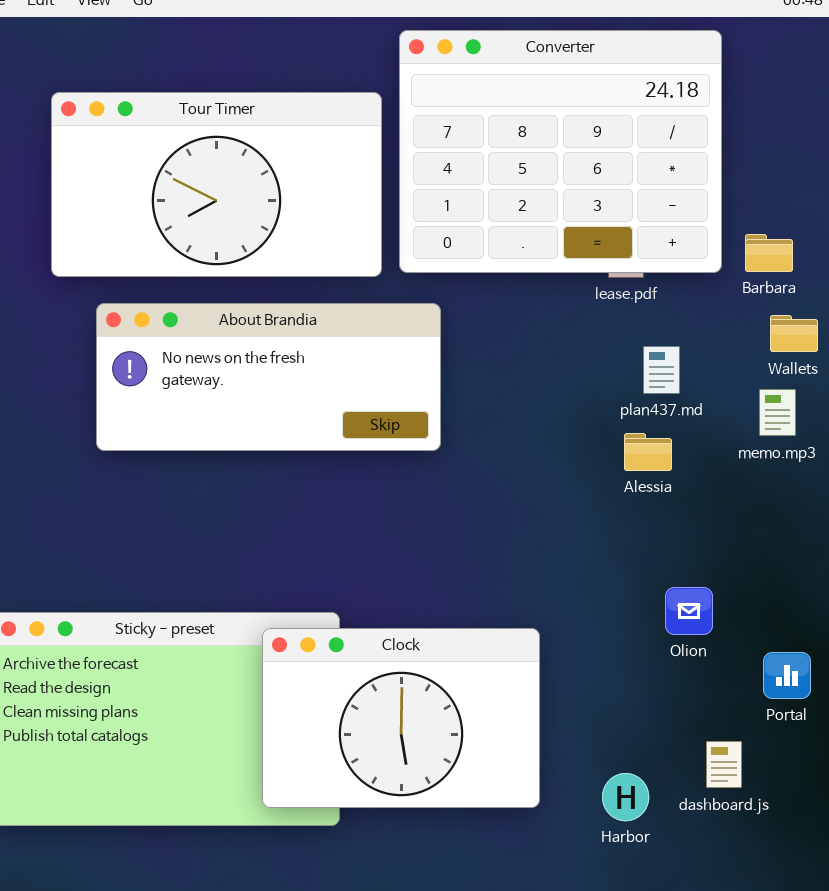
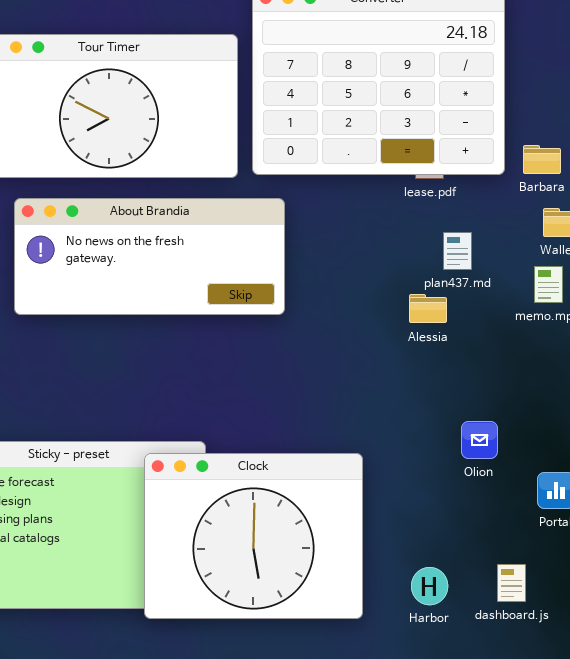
Alessia: [624,433,672,471] -> [409,294,447,323], moved
Clock: [262,628,540,808] -> [144,453,363,619], resized
dashboard.js: [706,741,742,788] -> [497,564,526,602], moved

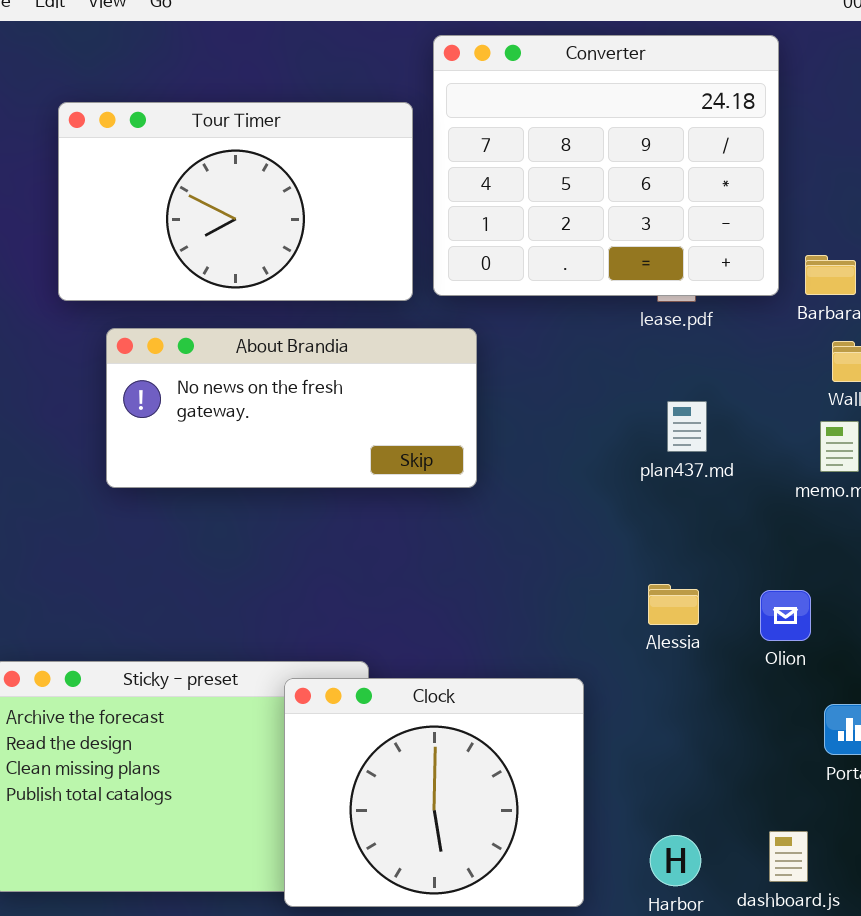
plan437.md: [443,232,472,270] -> [667,401,707,452], moved
Alessia: [409,294,447,323] -> [648,584,699,625], moved
Olion: [461,421,498,459] -> [760,590,811,641], moved

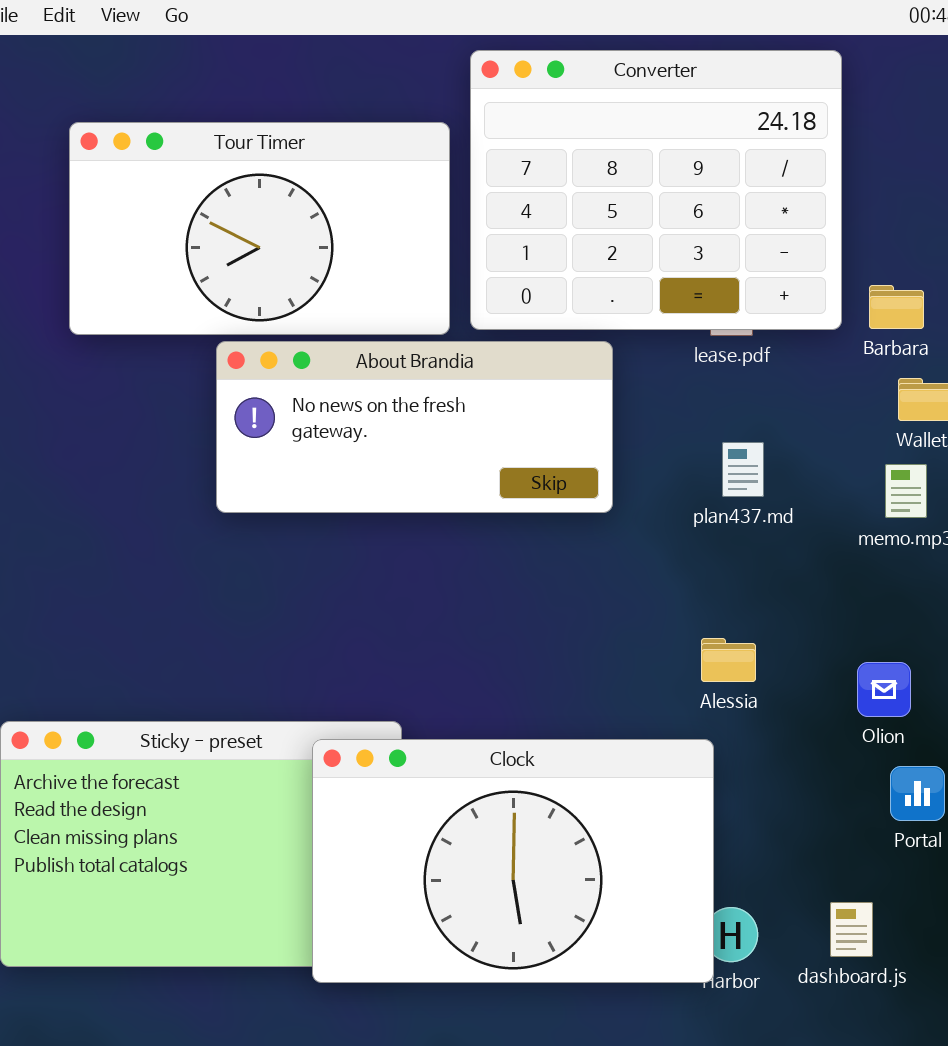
About Brandia: [106,328,477,488] -> [216,341,613,513], moved
Olion: [760,590,811,641] -> [857,662,911,717], moved
Clock: [284,678,584,907] -> [312,739,714,983], resized

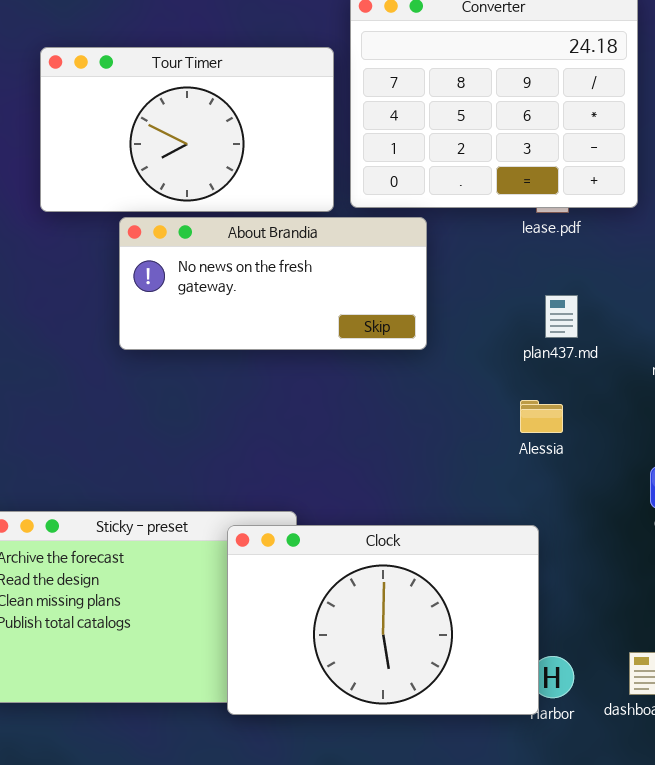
About Brandia: [216,341,613,513] -> [119,217,427,350], moved
Alessia: [701,638,756,682] -> [520,400,563,433], moved

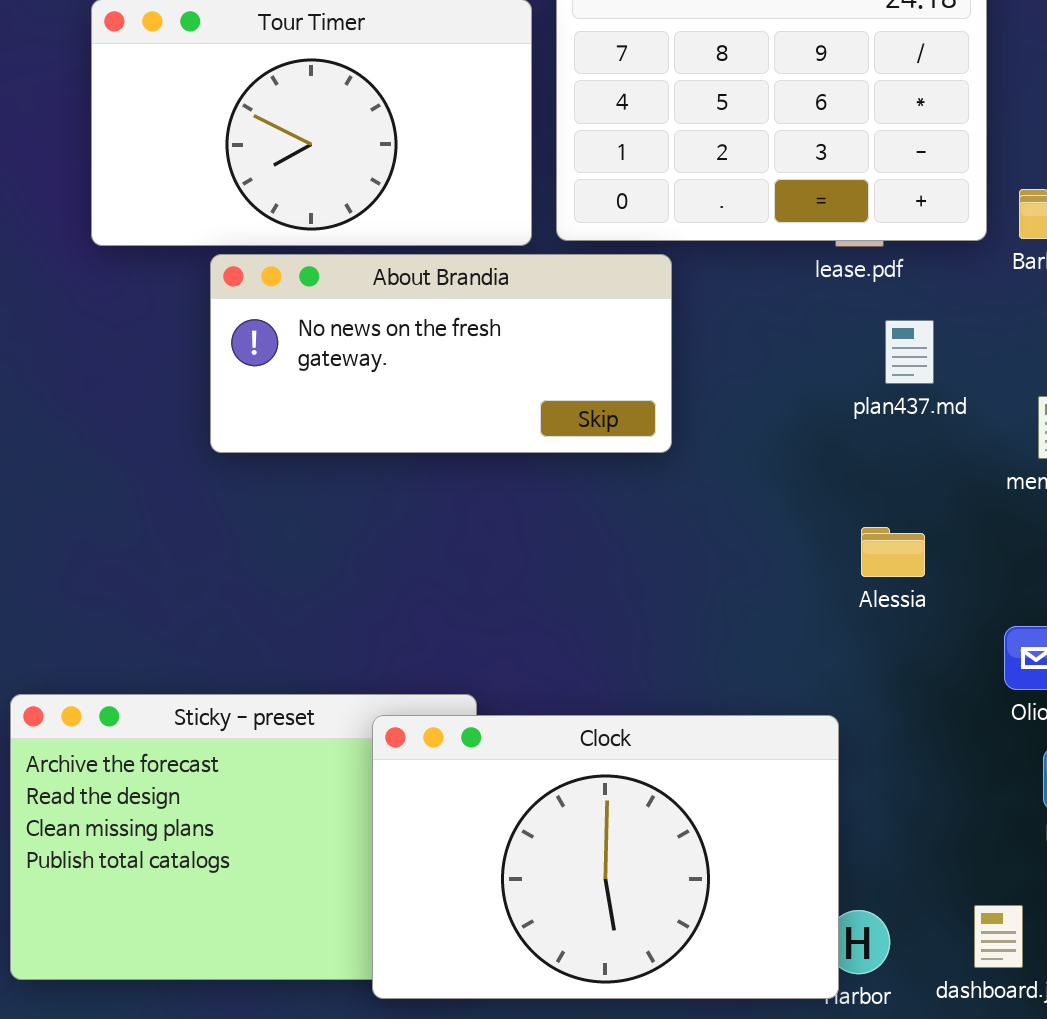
plan437.md: [545,295,578,338] -> [885,320,934,384], moved
Alessia: [520,400,563,433] -> [861,527,925,577], moved

